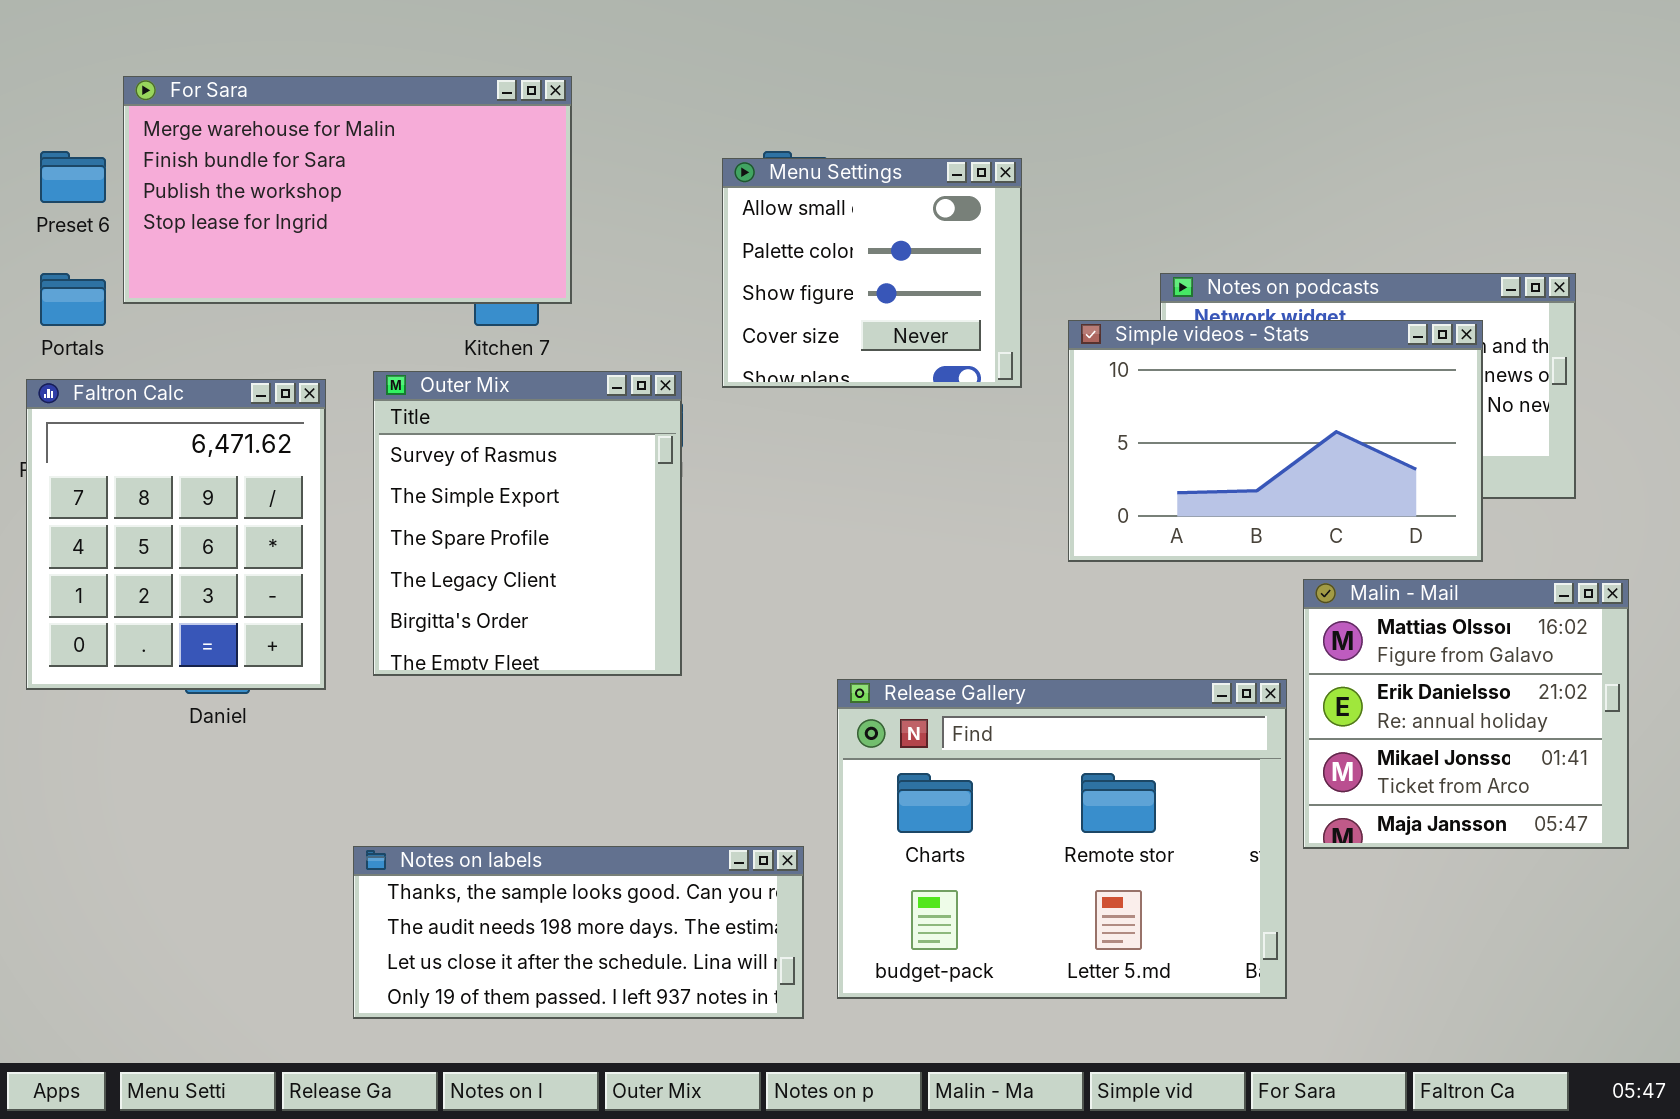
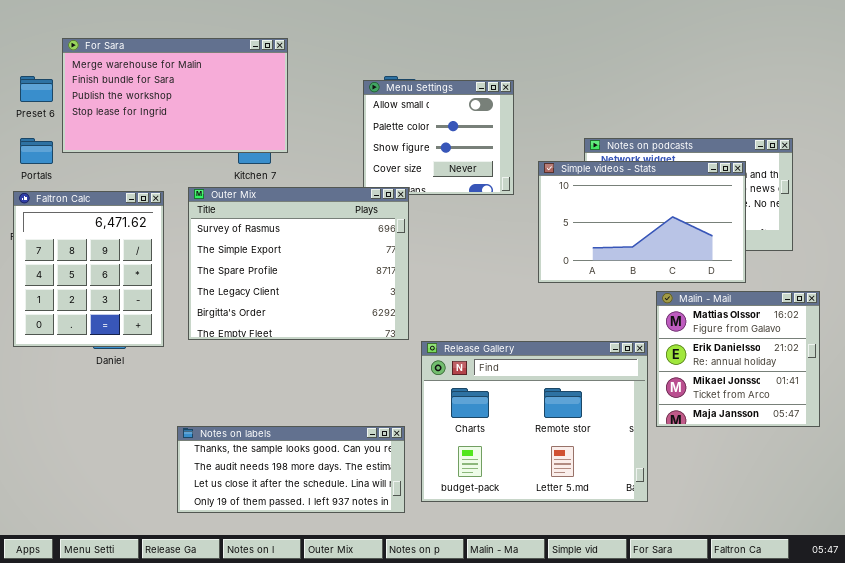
Outer Mix: [373,371,682,676] -> [188,187,409,340], resized

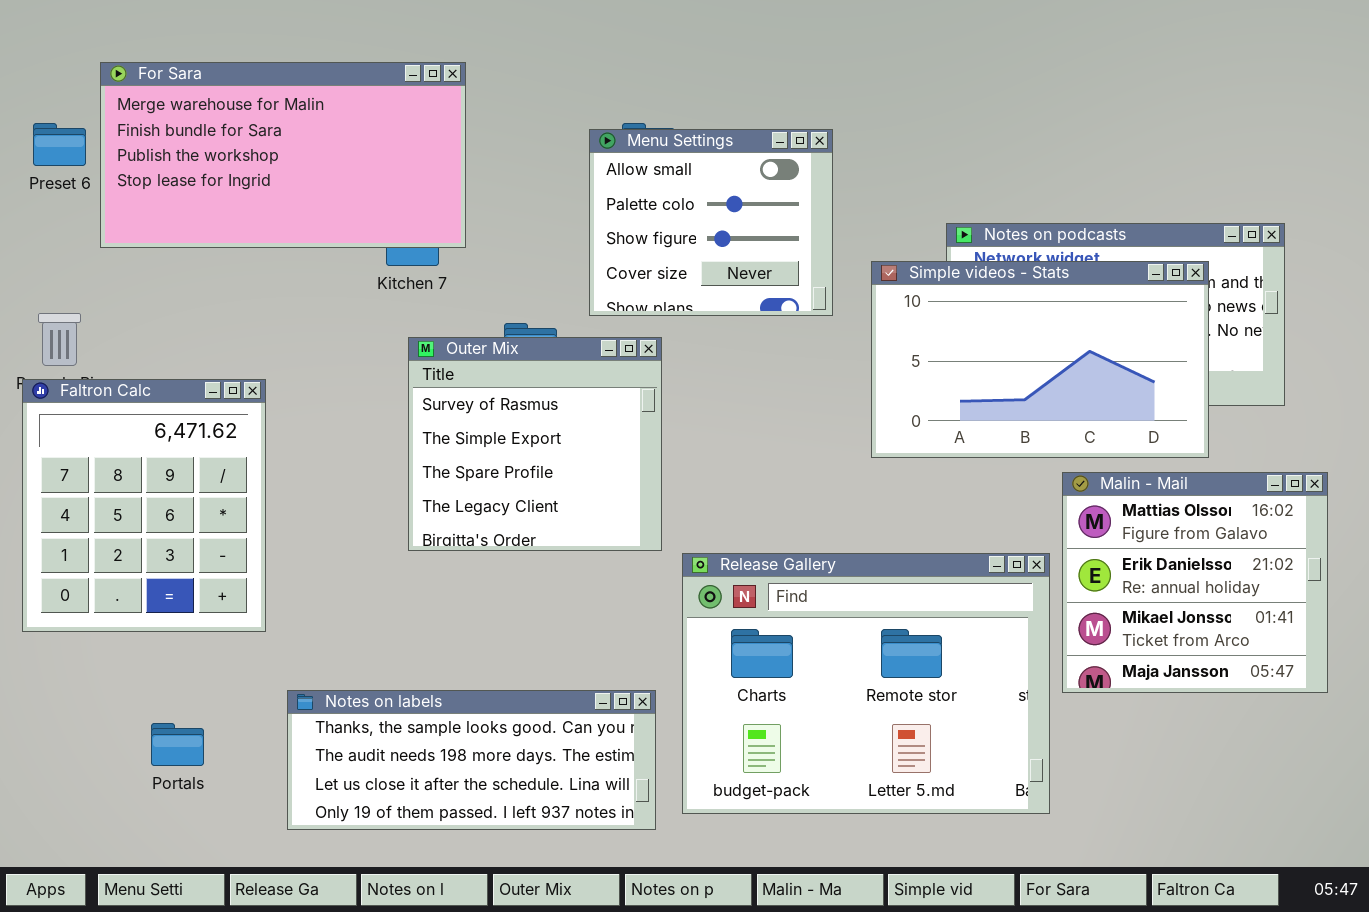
Portals: [20,138,53,164] -> [151,723,204,766], moved
Outer Mix: [188,187,409,340] -> [408,337,662,551], resized
Faltron Calc: [13,191,164,347] -> [22,379,266,632], moved

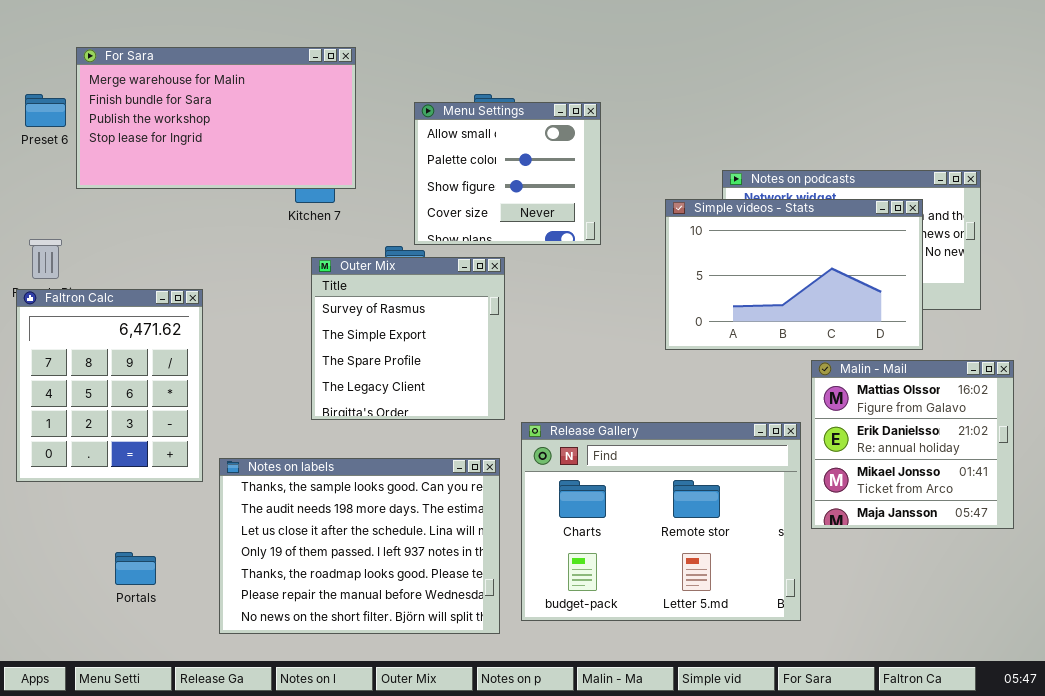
Menu Settings: [589,129,833,316] -> [414,102,601,245], moved
Notes on labels: [287,690,656,830] -> [219,458,500,634], resized

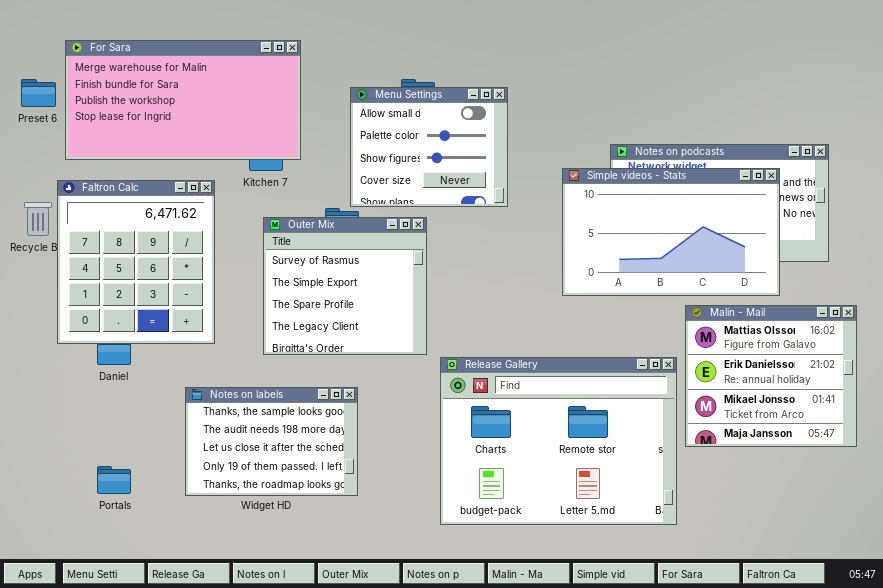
Faltron Calc: [16,289,203,482] -> [57,180,215,344], moved
Notes on labels: [219,458,500,634] -> [185,387,358,496], resized

